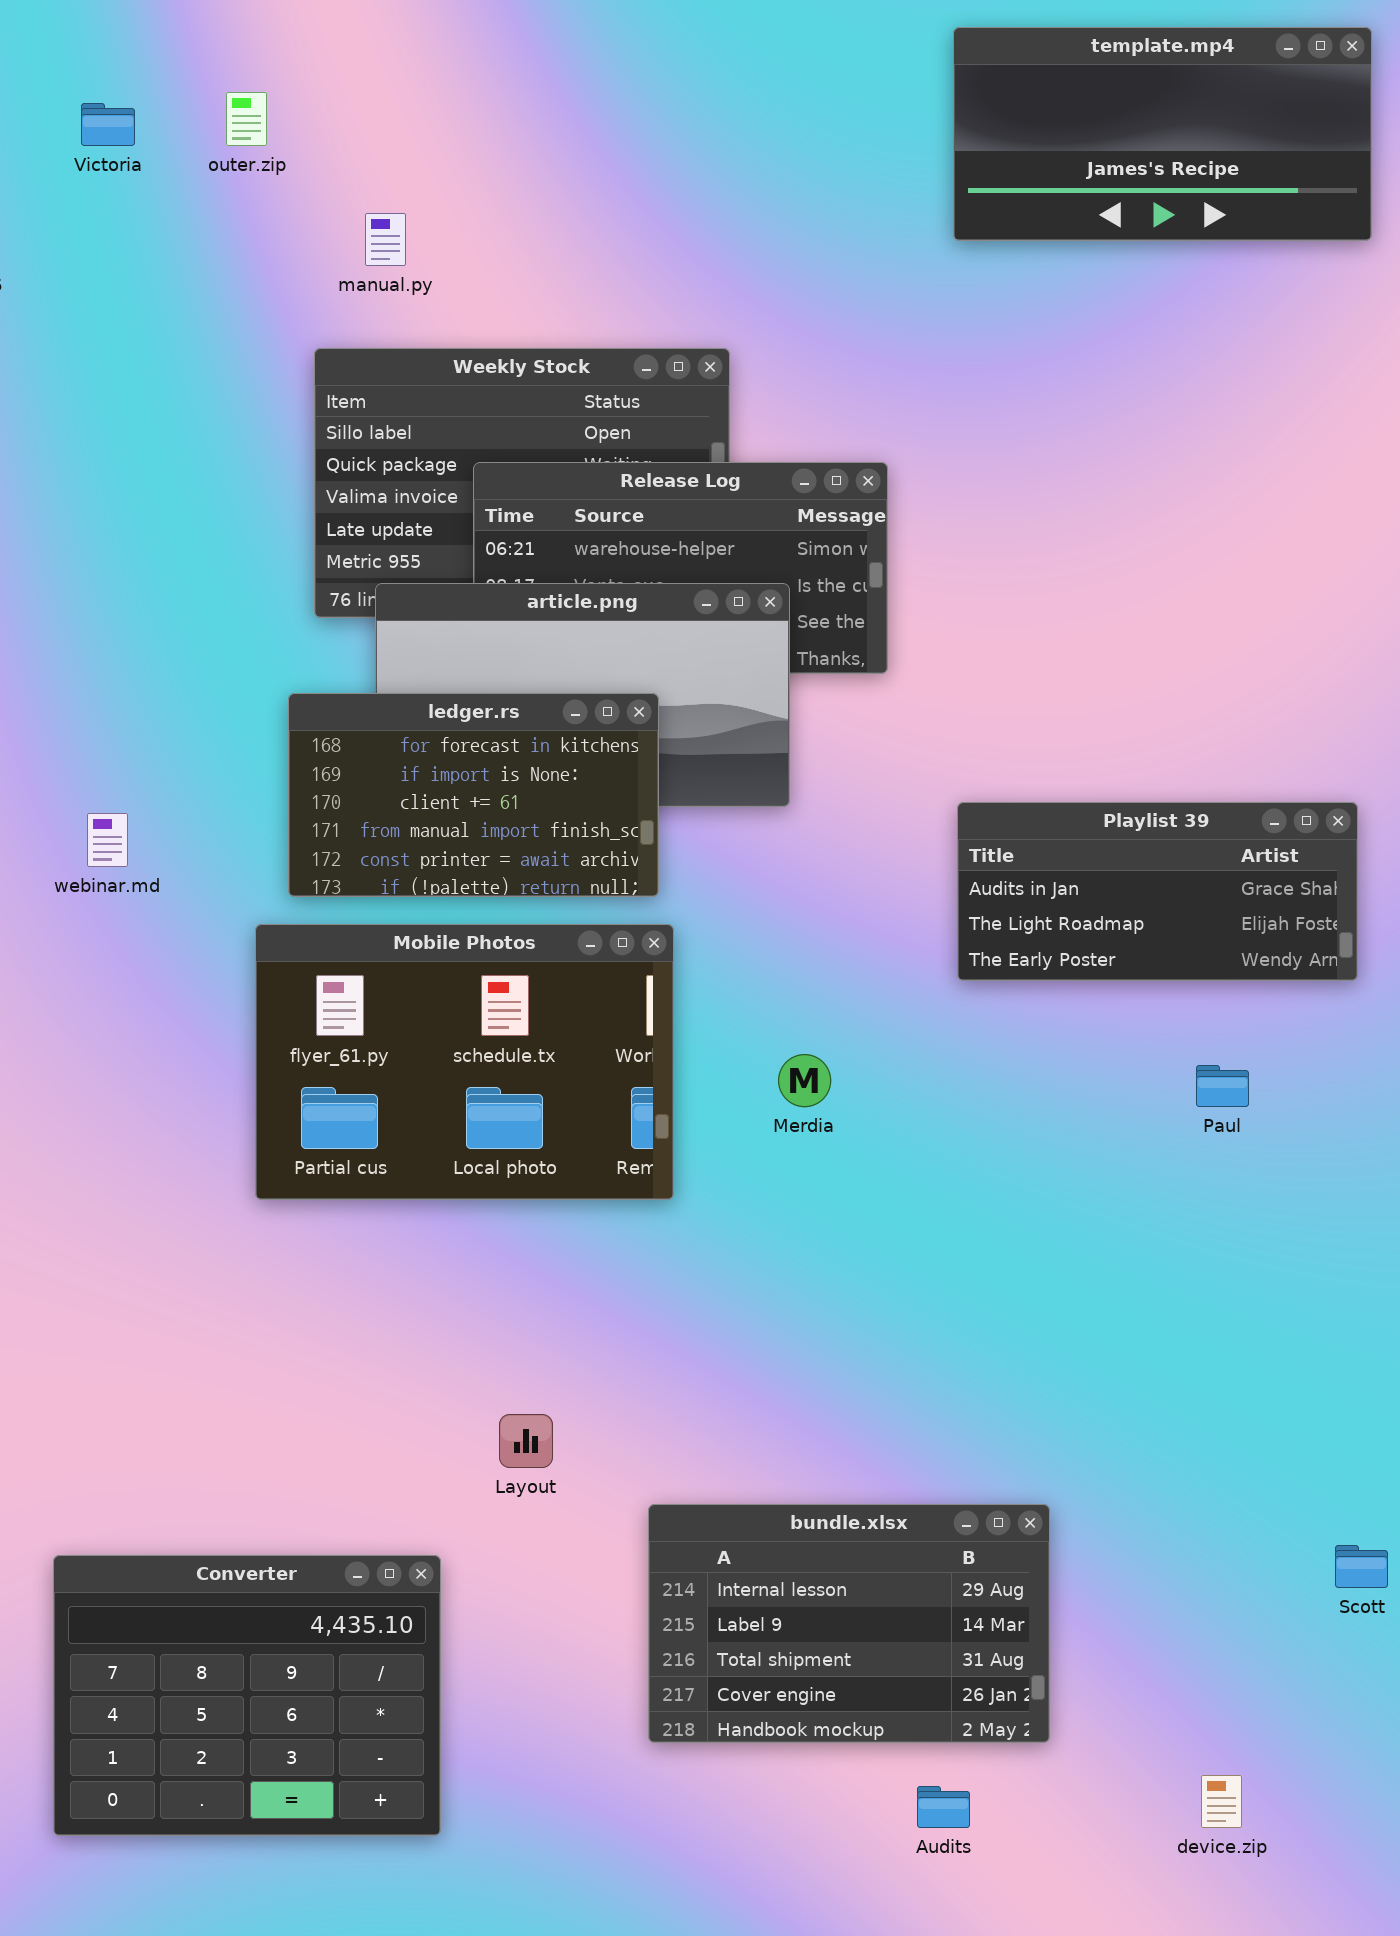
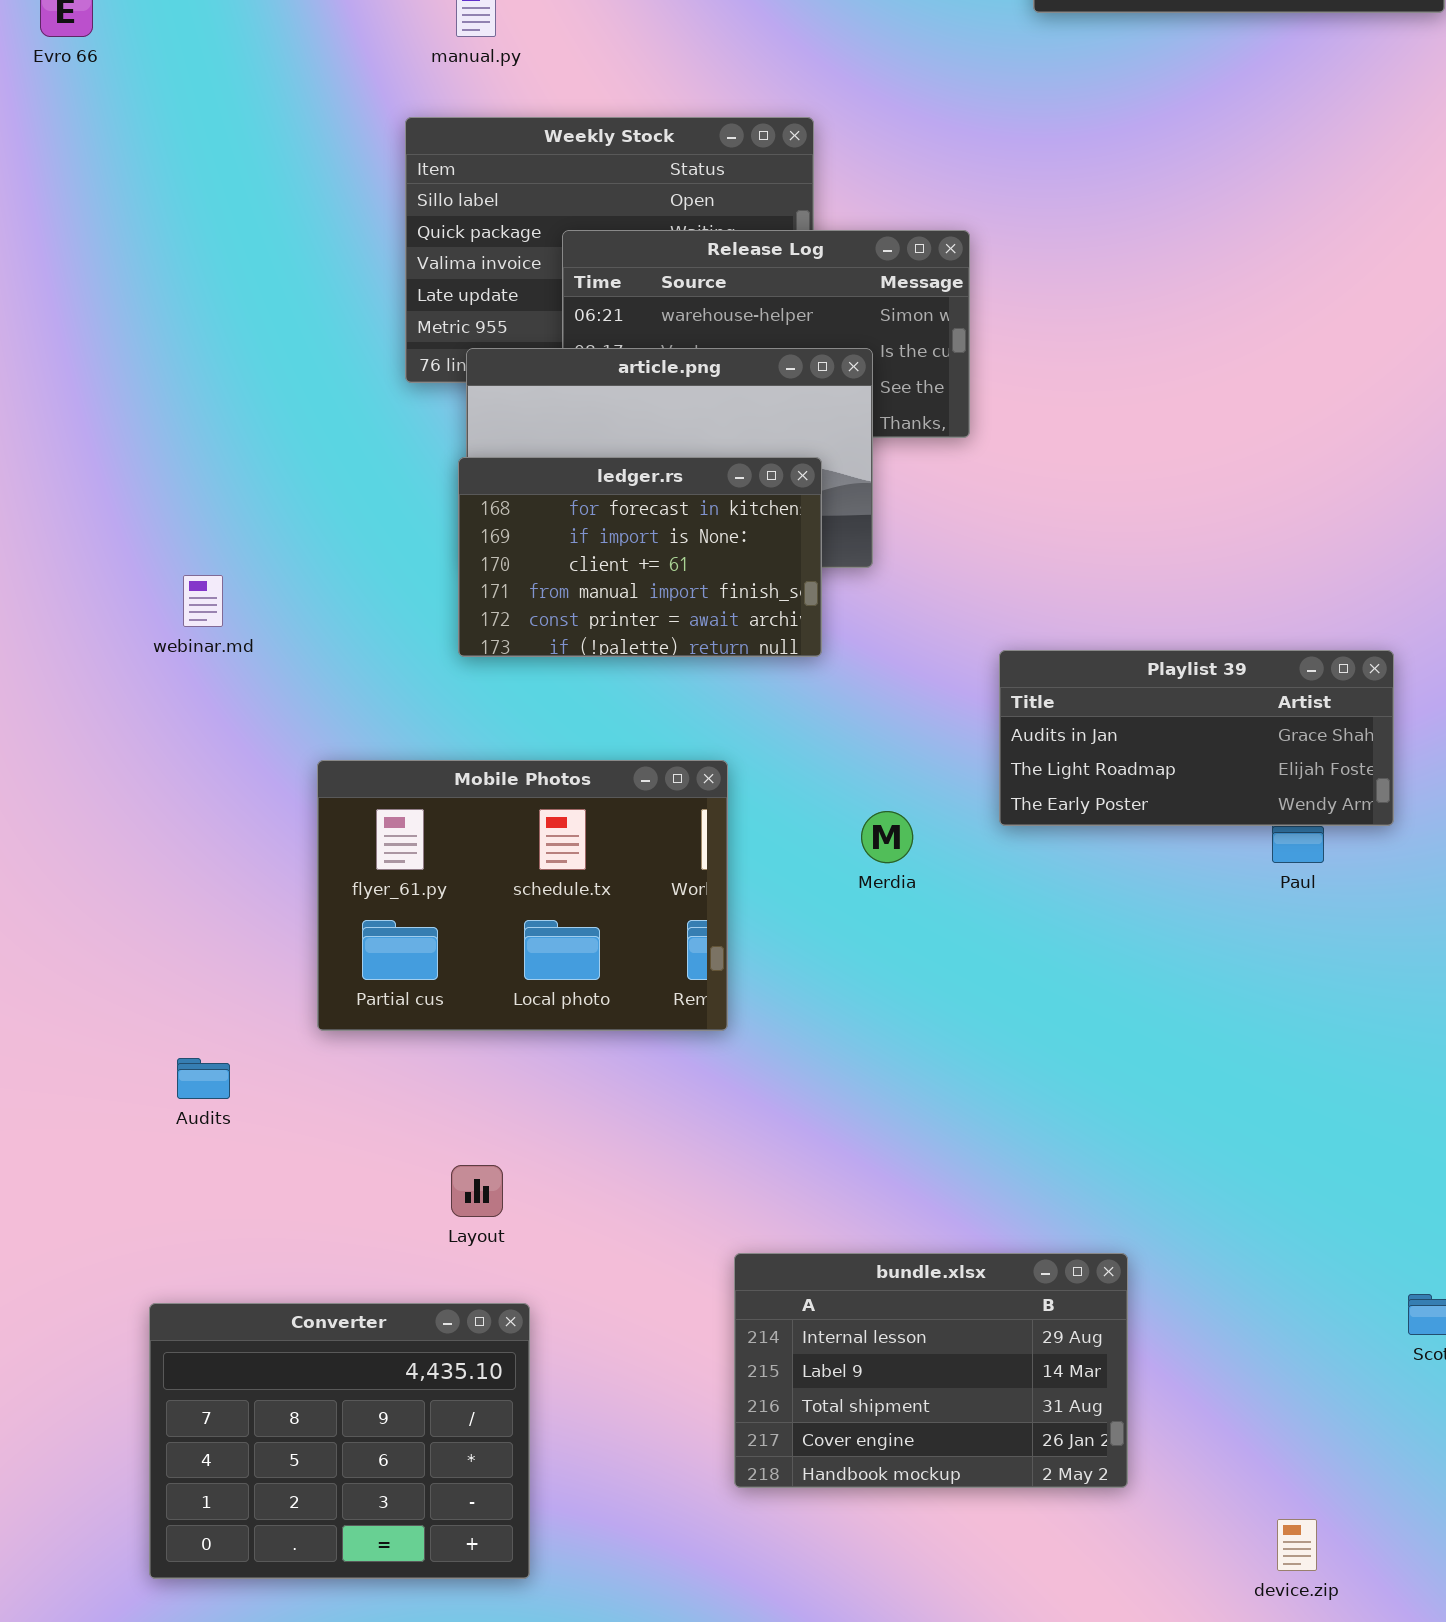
ledger.rs: [288,693,659,897] -> [458,457,822,657], moved
Playlist 39: [957,802,1358,981] -> [999,650,1394,826], moved
Mobile Photos: [255,924,674,1200] -> [317,760,728,1031], moved
Layout: [499,1414,553,1468] -> [451,1165,503,1217], moved
Audits: [917,1786,970,1828] -> [177,1058,230,1099], moved

